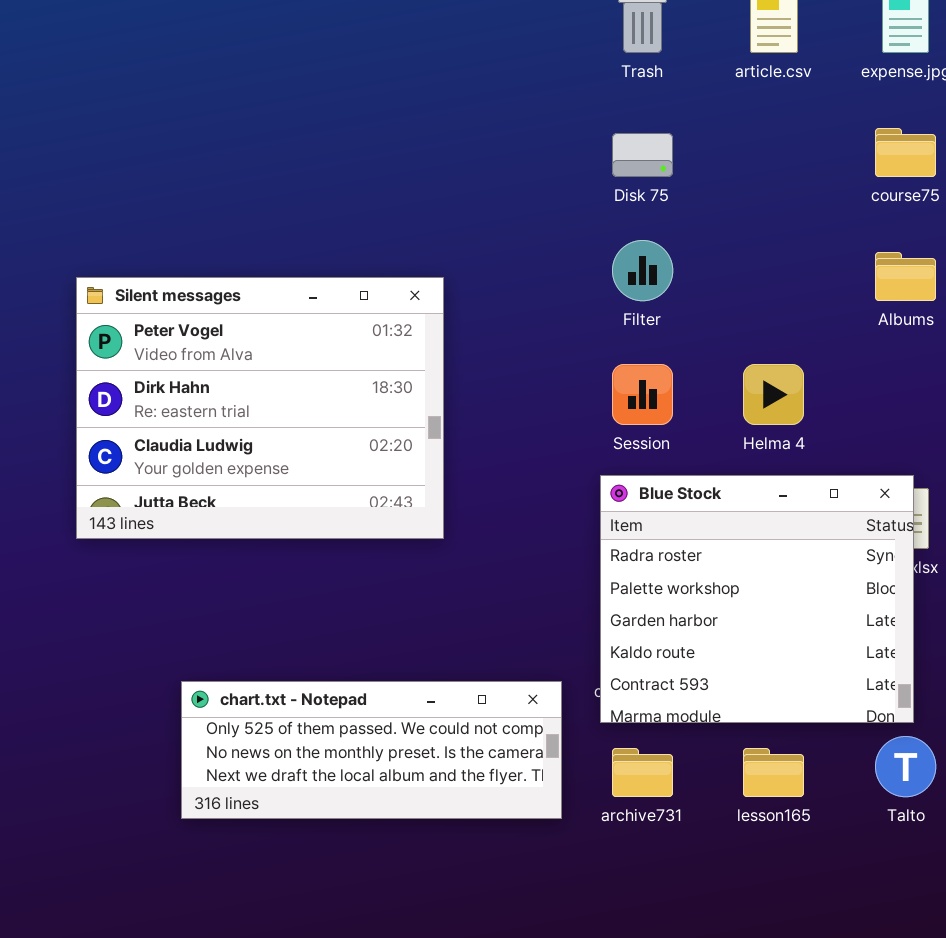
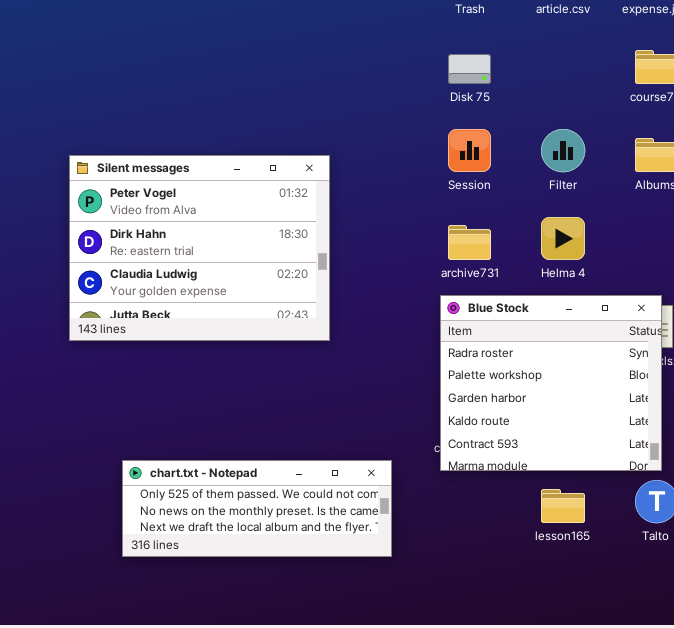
Filter: [612,240,673,301] -> [541,129,585,172], moved
Session: [612,364,673,425] -> [448,129,491,172], moved
chart.txt - Notepad: [181,681,562,819] -> [122,460,392,557], moved
archive731: [612,748,673,797] -> [448,225,491,260], moved

